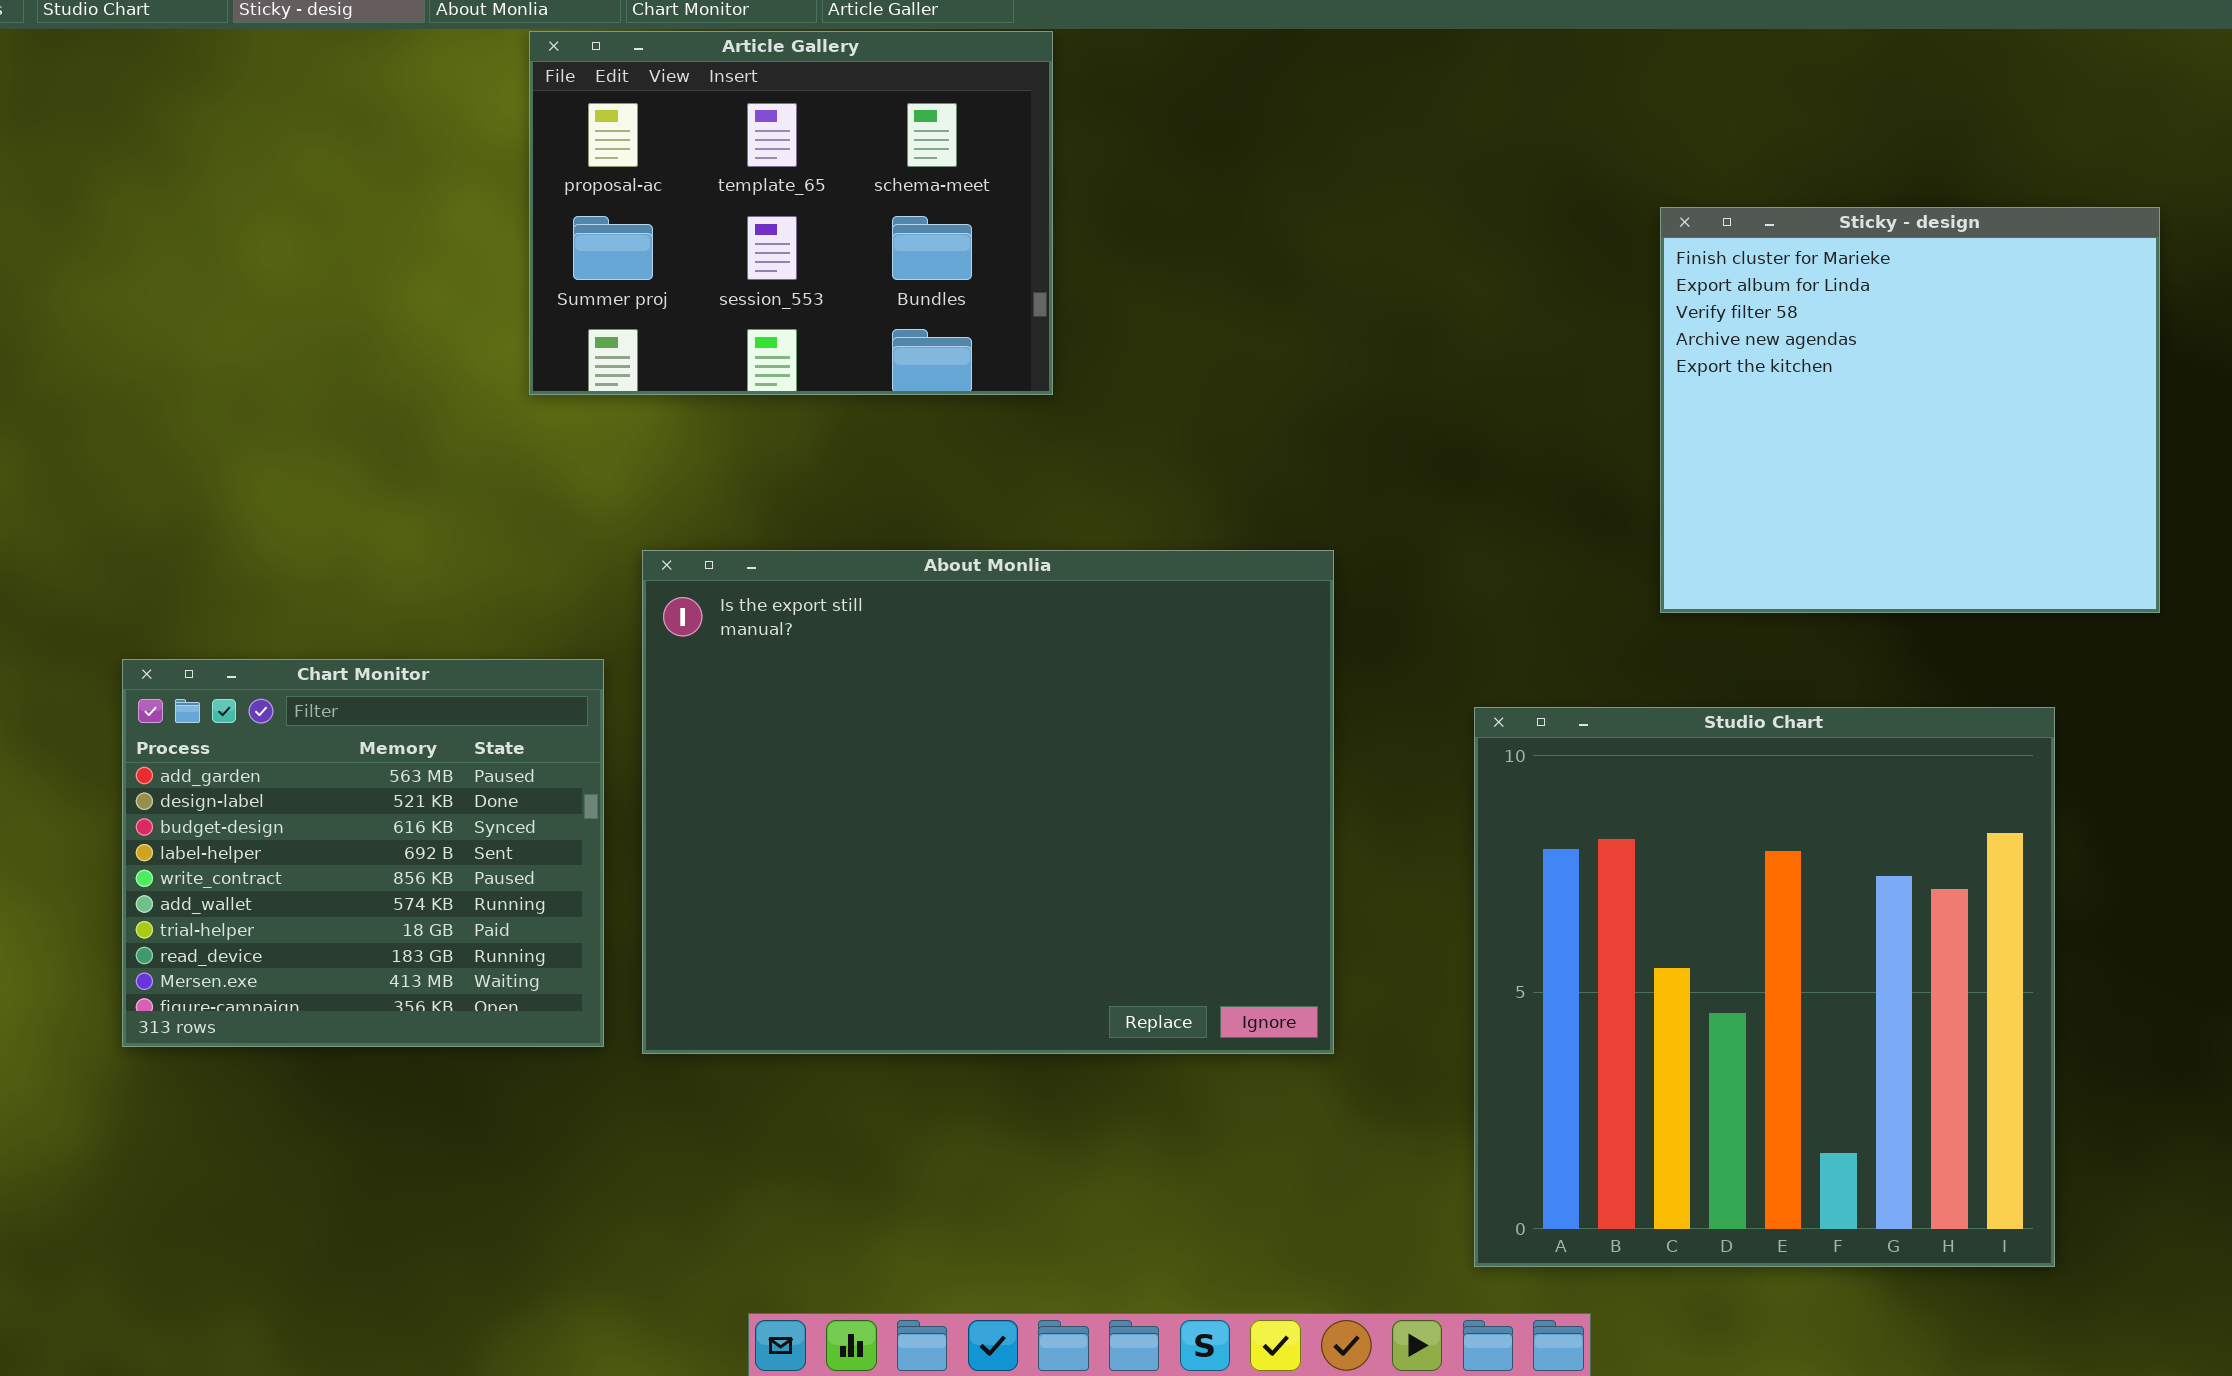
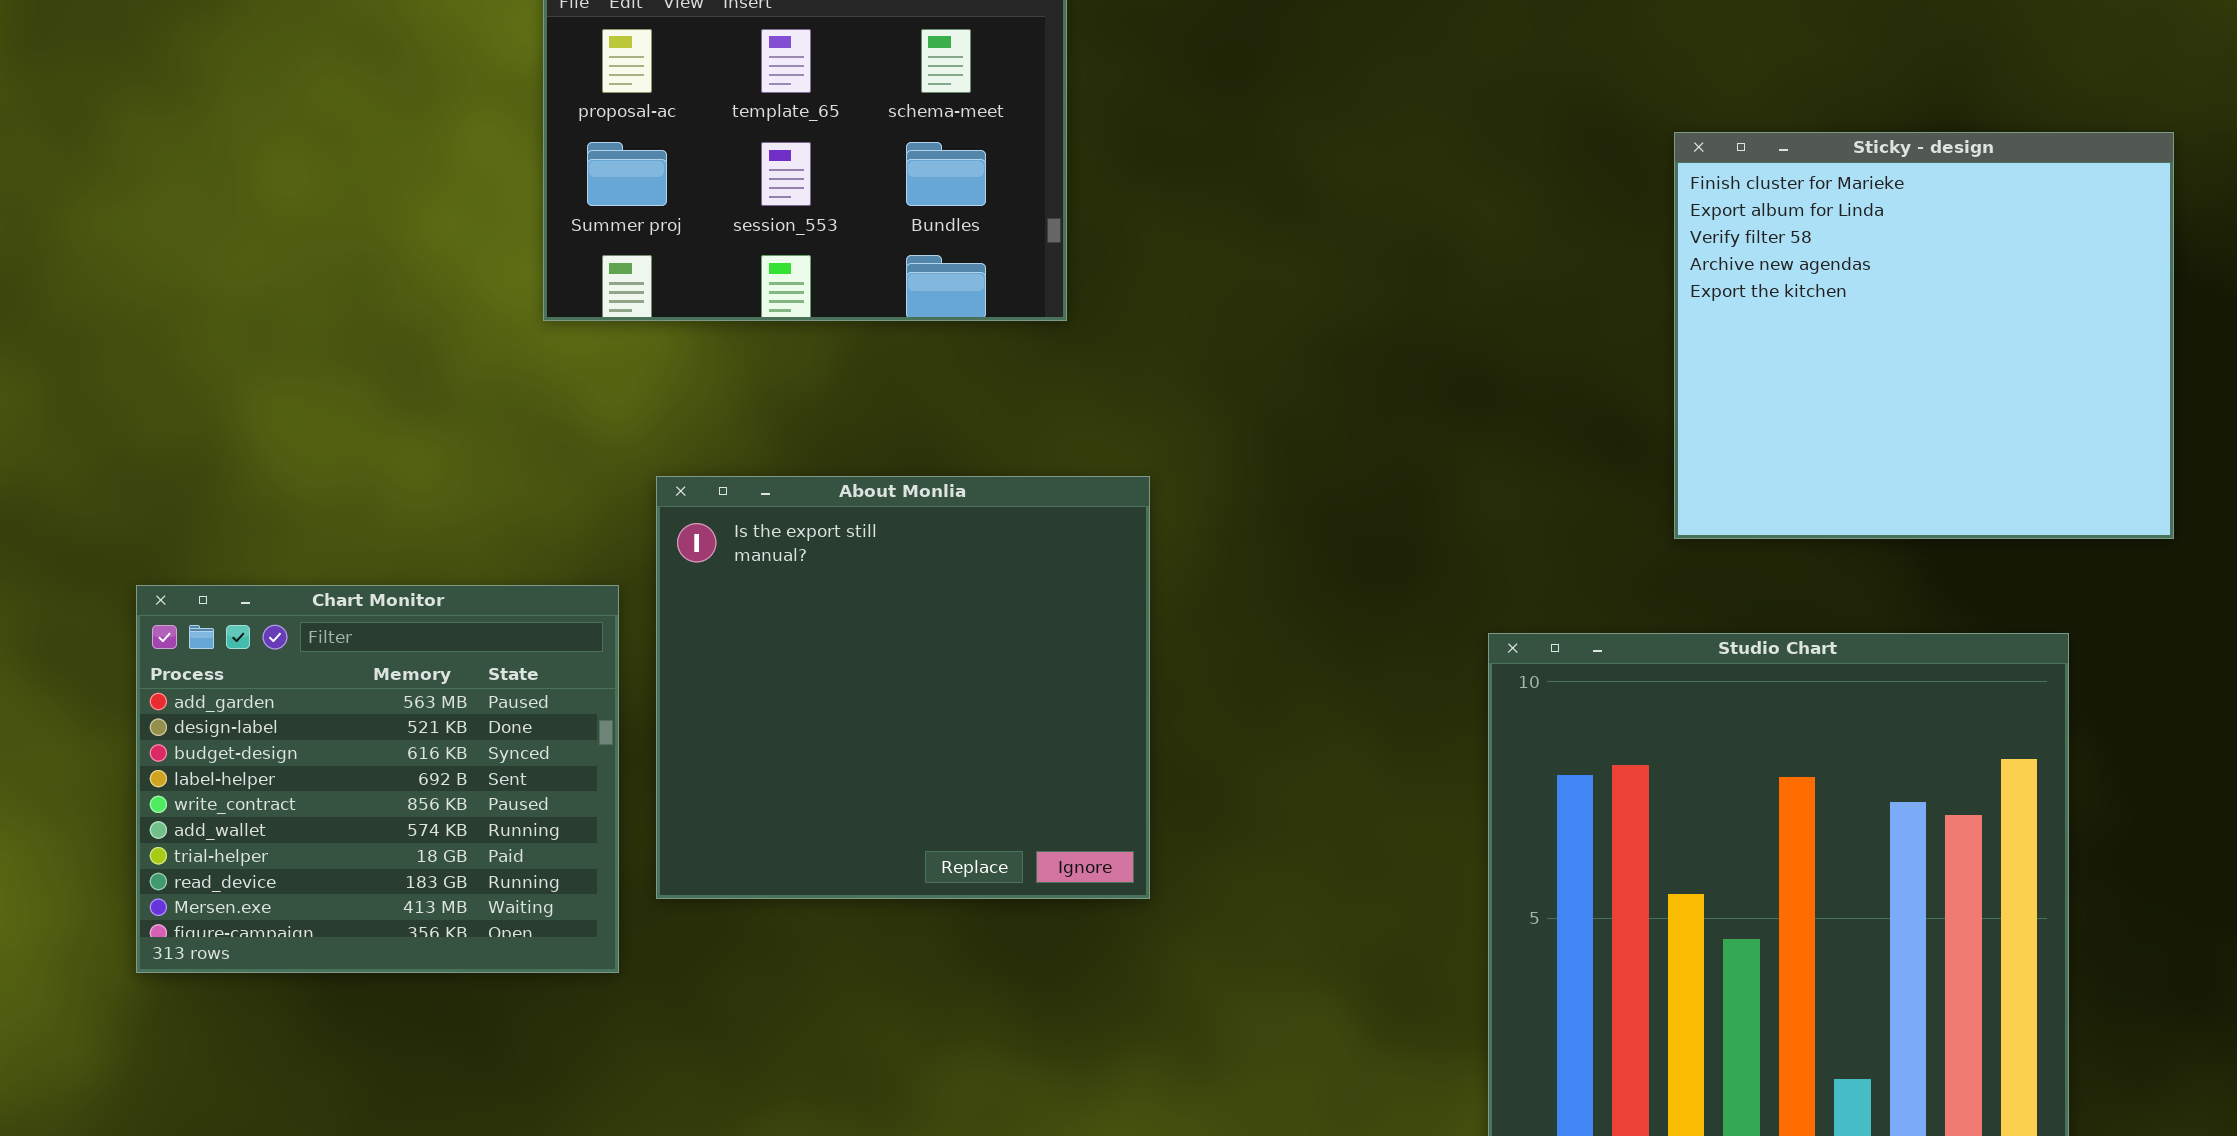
About Monlia: [642,550,1334,1054] -> [656,476,1150,899], resized

